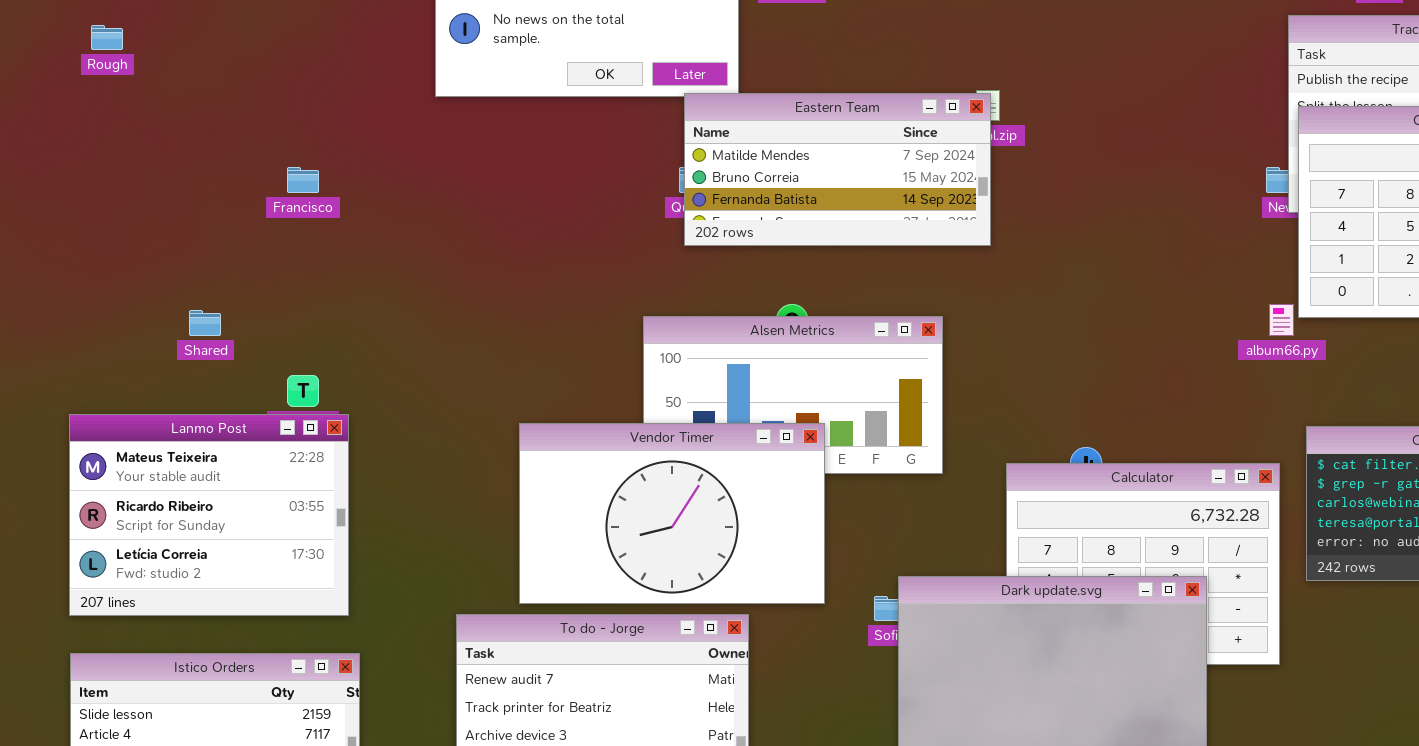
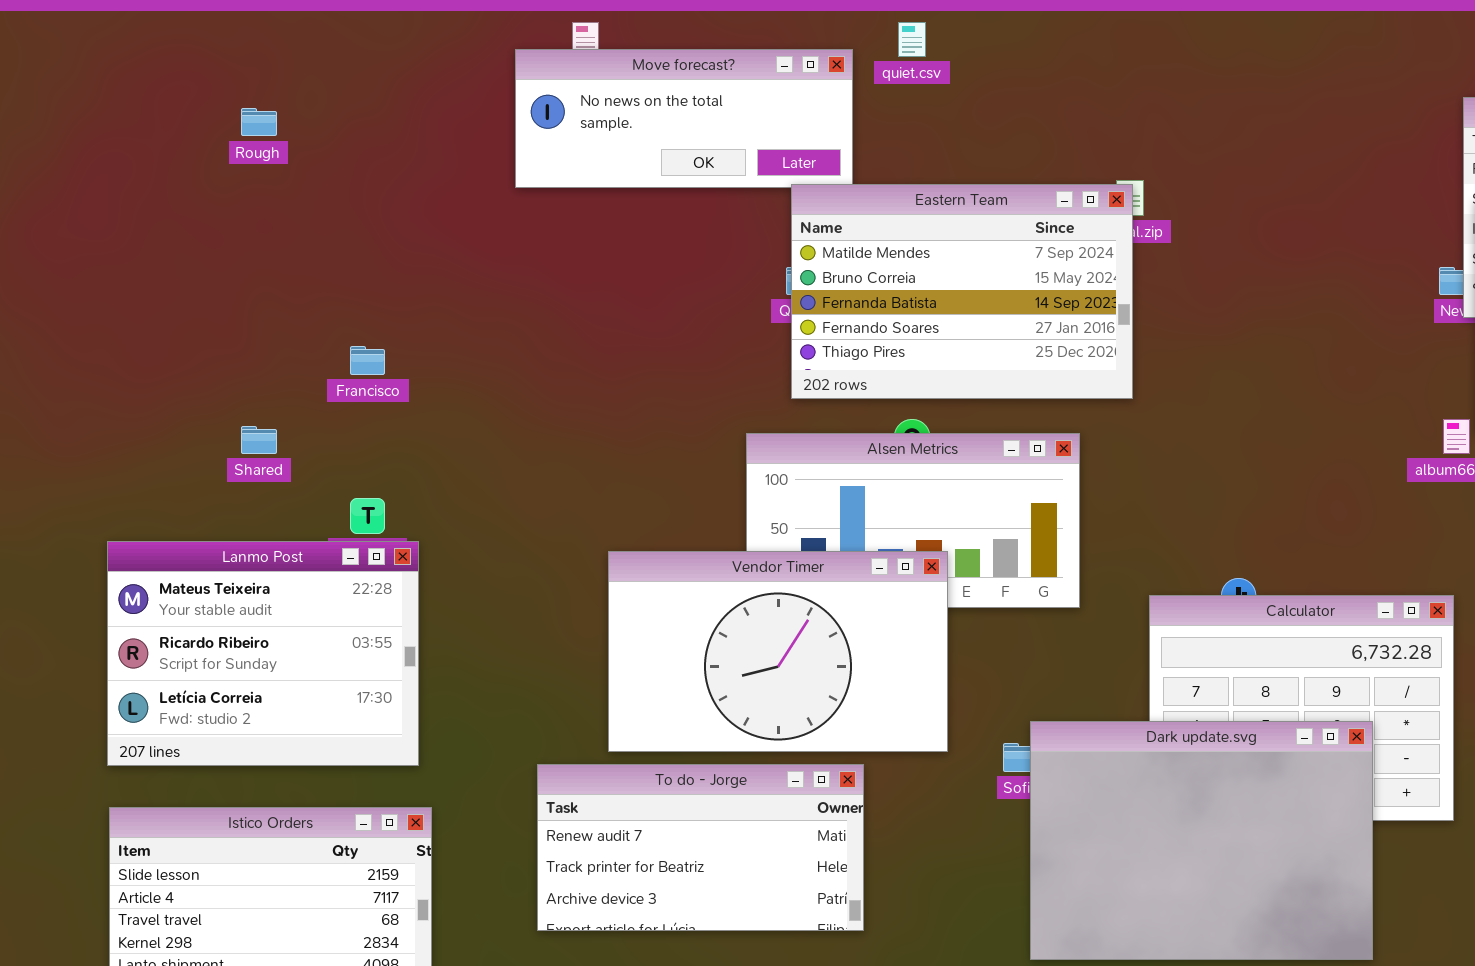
Rough: [91,25,123,50] -> [241,108,277,136], moved
Eastern Team: [684,93,991,246] -> [791,184,1133,399], resized
Francisco: [287,167,319,193] -> [350,346,385,375], moved

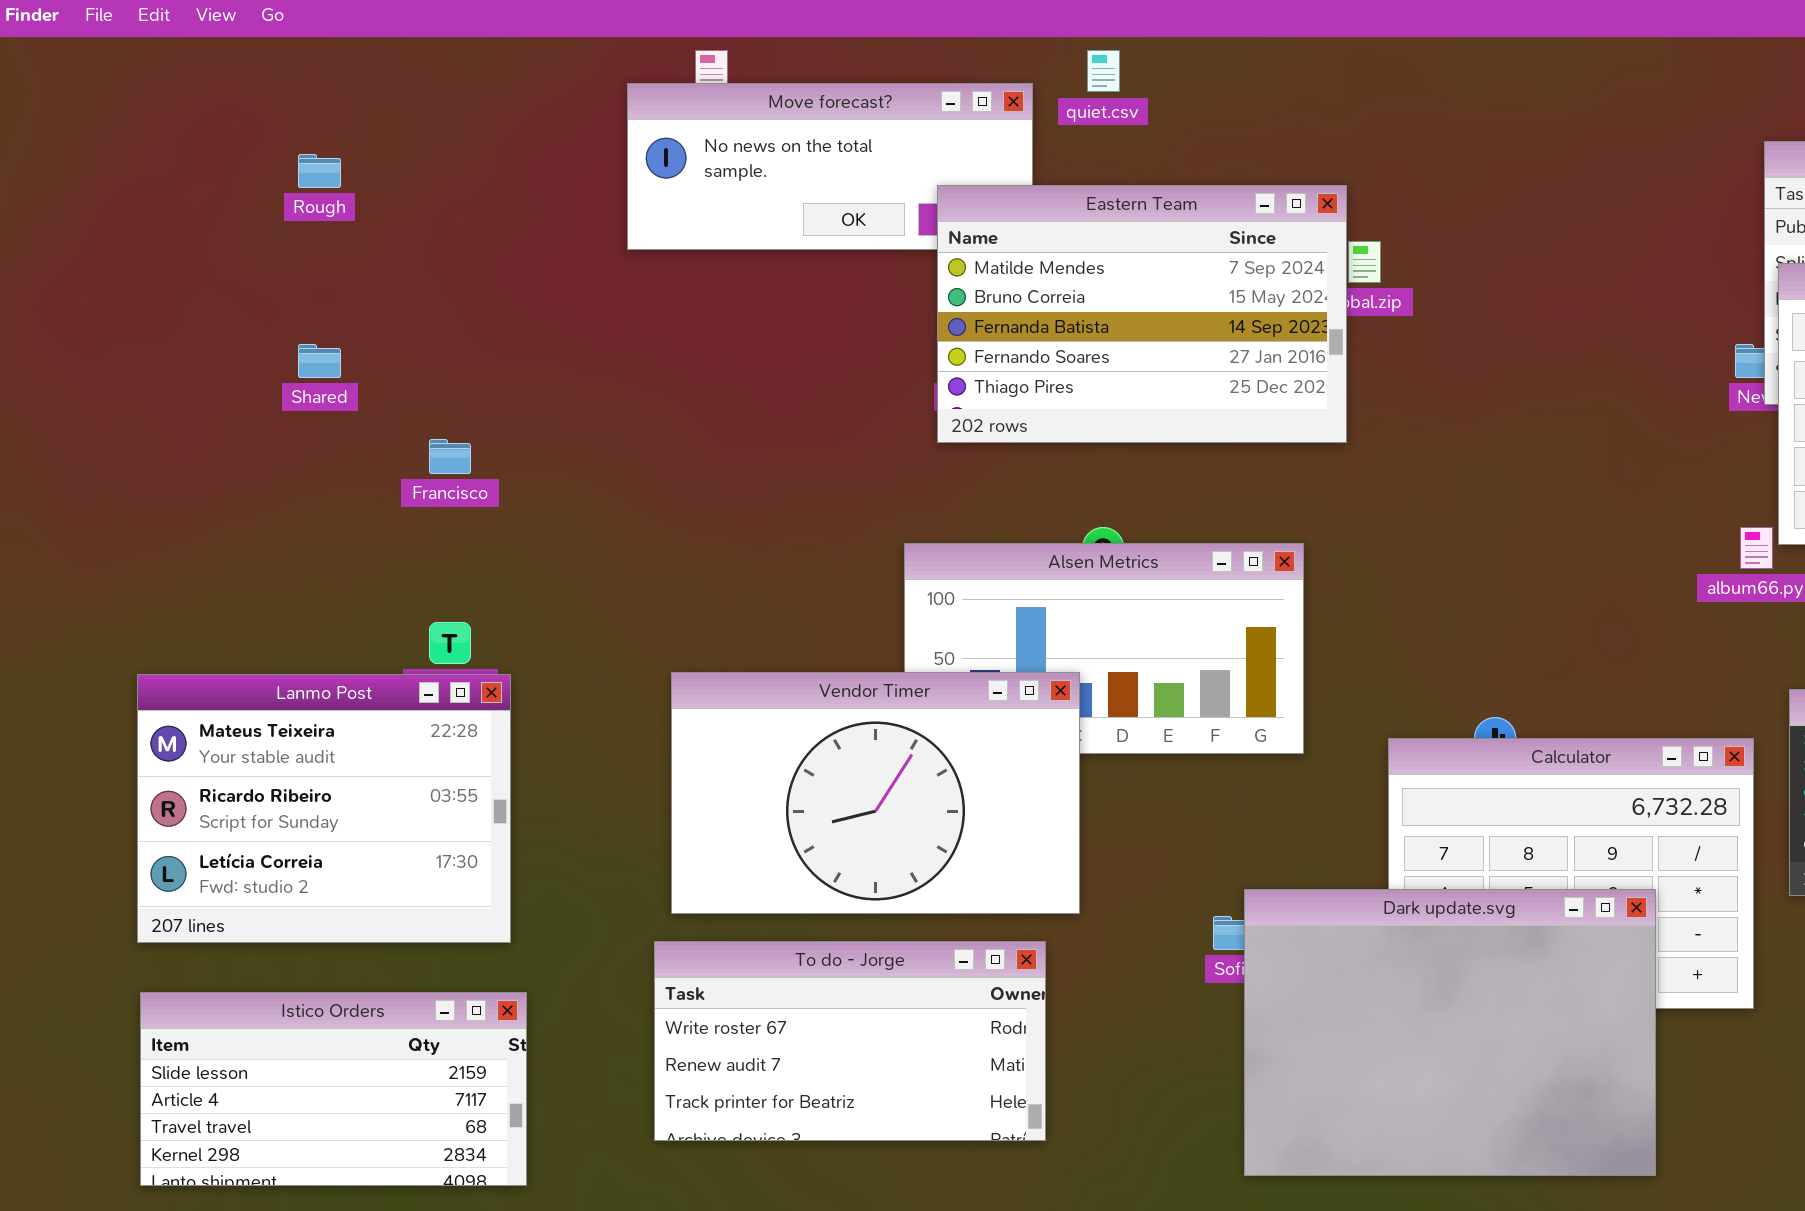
Eastern Team: [791,184,1133,399] -> [937,185,1347,443], moved
Shared: [241,426,277,454] -> [298,344,341,378], moved
Vendor Timer: [608,551,948,752] -> [671,672,1080,914], moved
To do - Jorge: [537,764,864,931] -> [654,941,1046,1141], scrolled up 1 row

